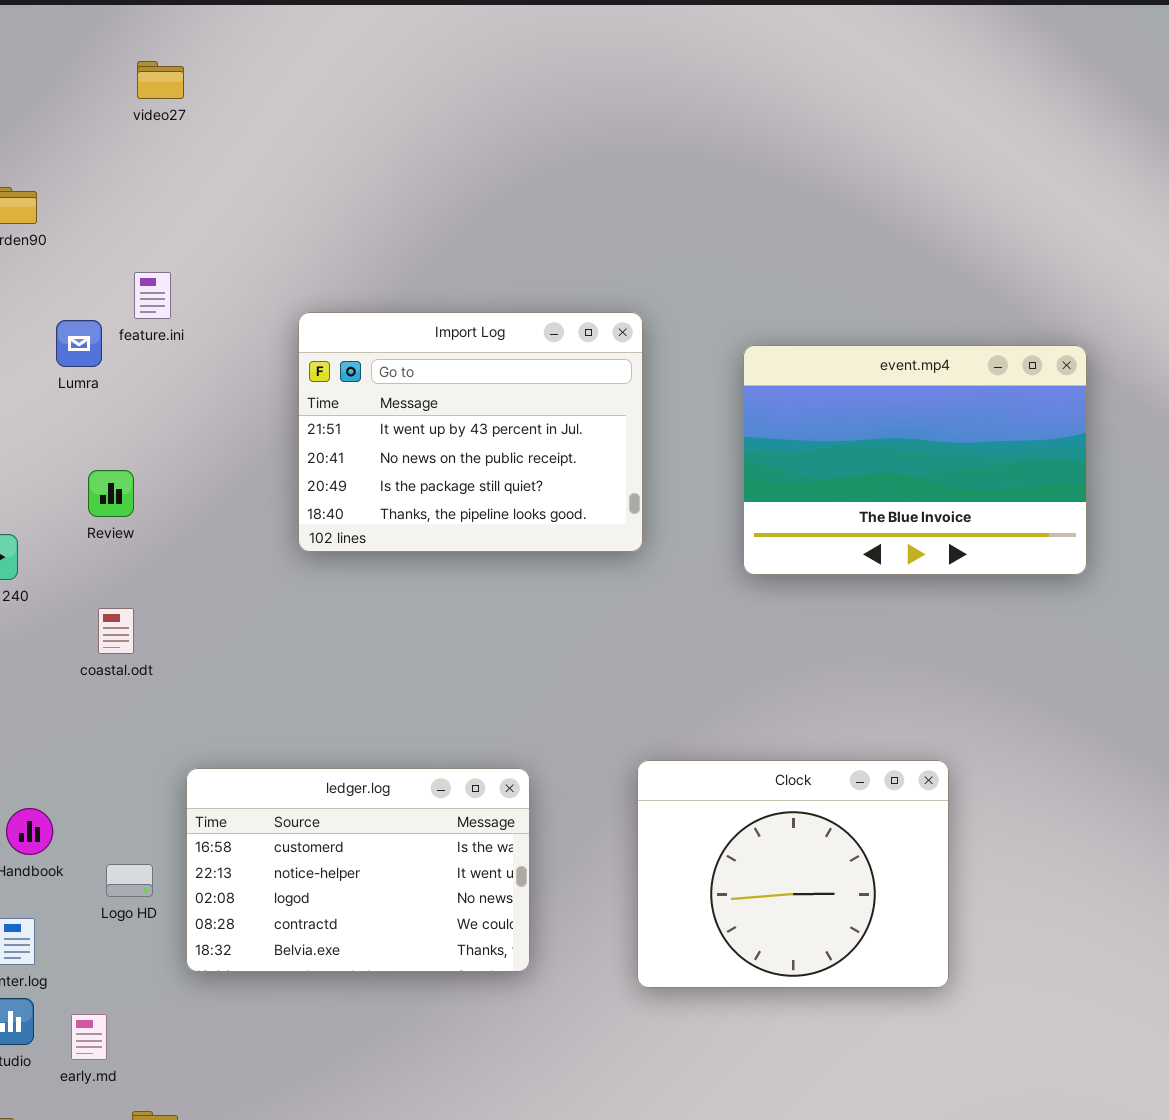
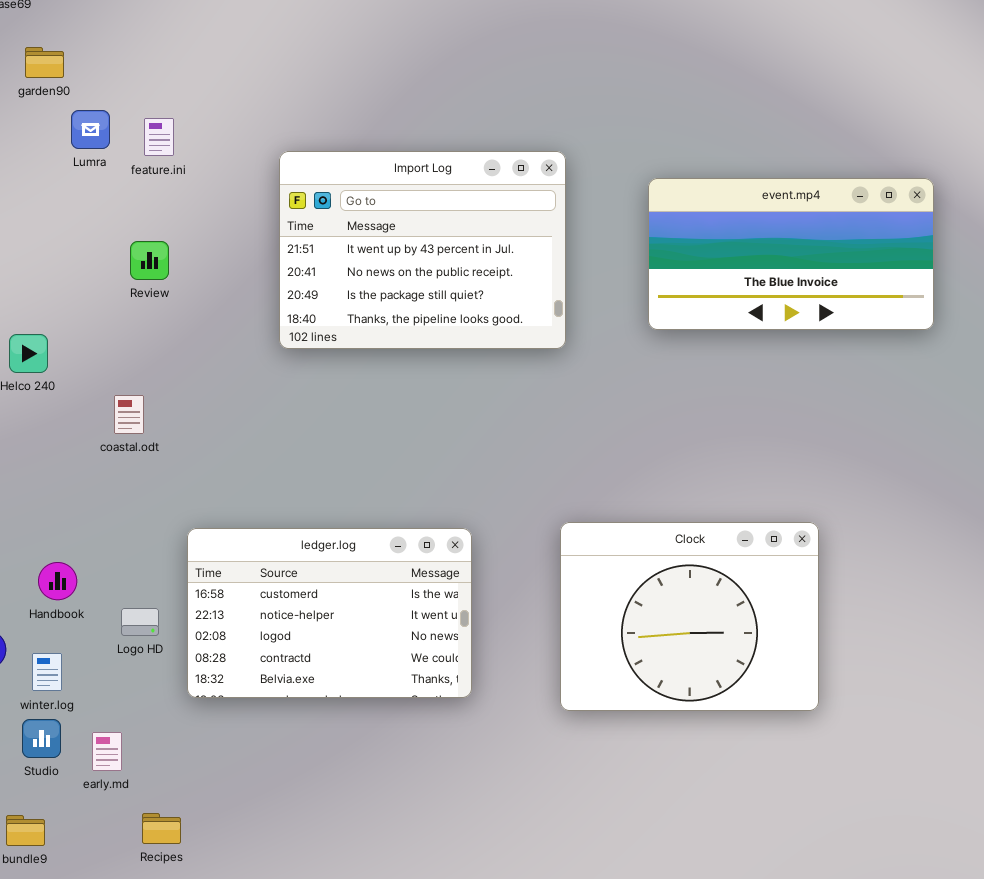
Lumra: [56,320,102,367] -> [71,110,110,149], moved
event.mp4: [743,345,1087,575] -> [648,178,934,330], resized
Review: [88,470,134,517] -> [130,241,169,280], moved

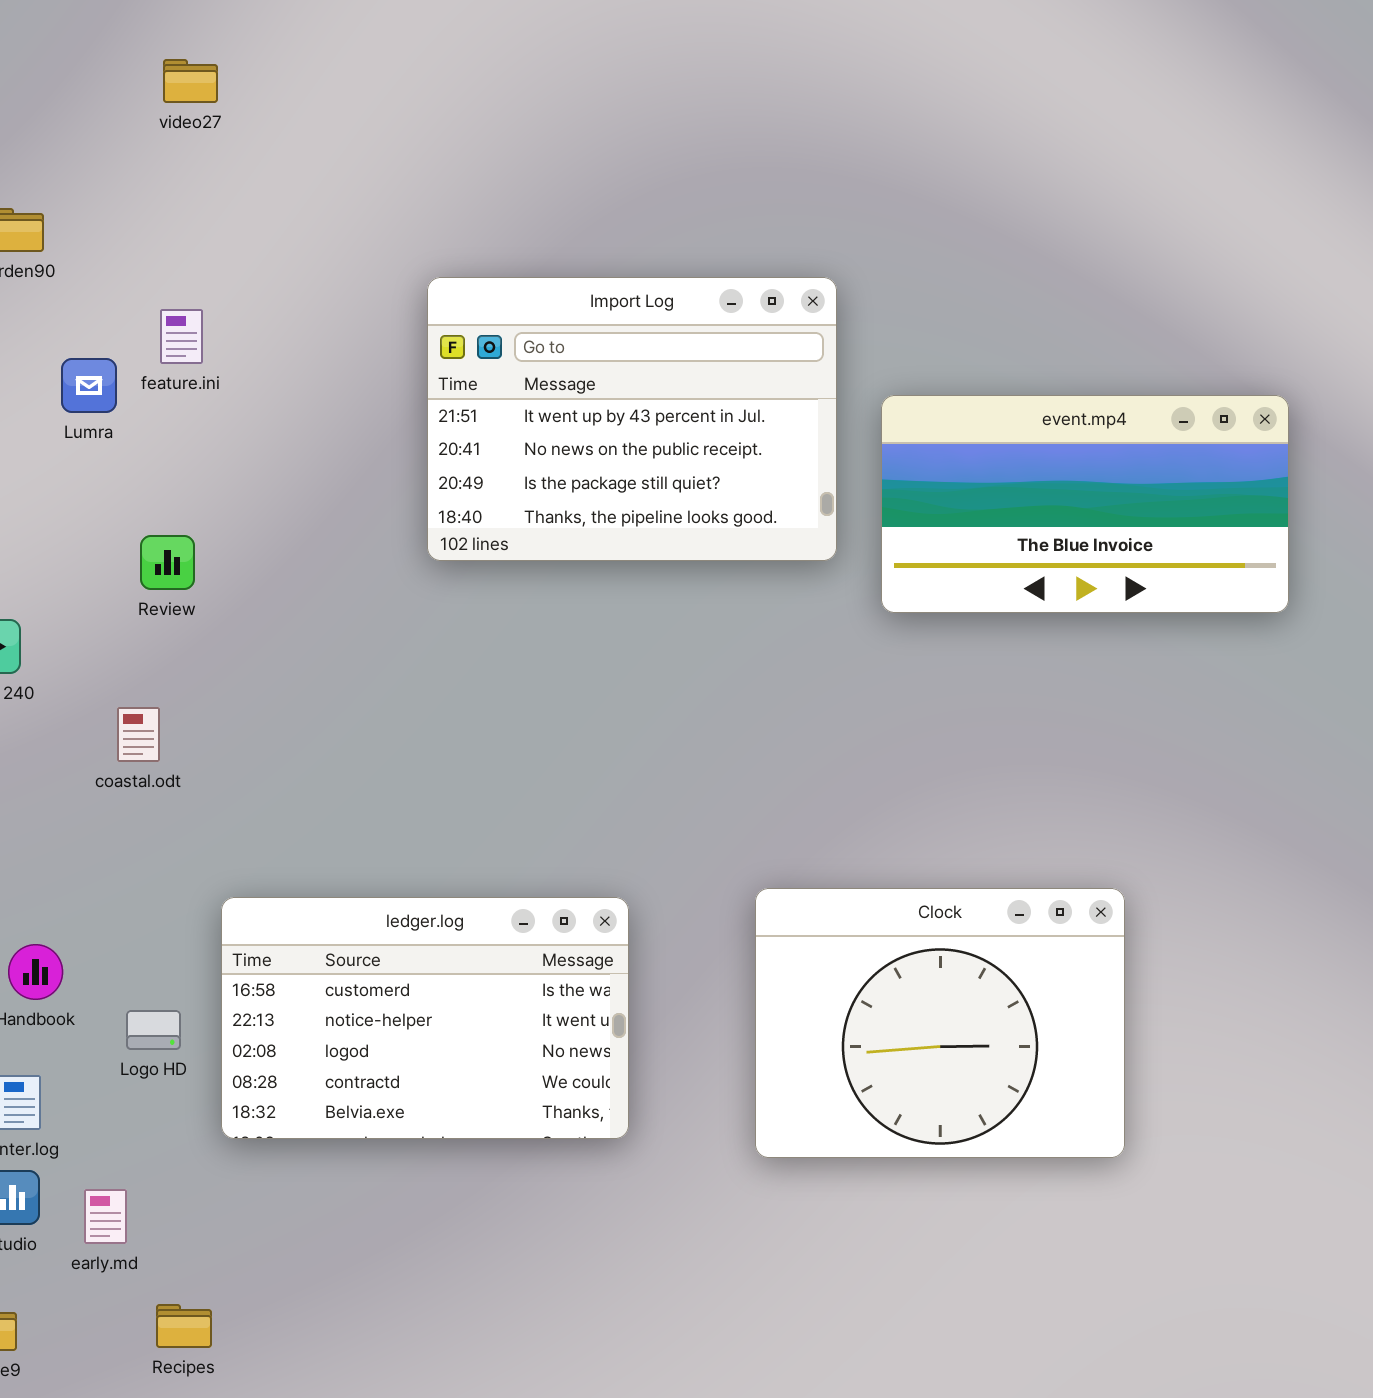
Lumra: [71,110,110,149] -> [61,358,117,413], moved
Import Log: [279,151,566,349] -> [427,277,837,561], moved
Review: [130,241,169,280] -> [140,535,195,590], moved

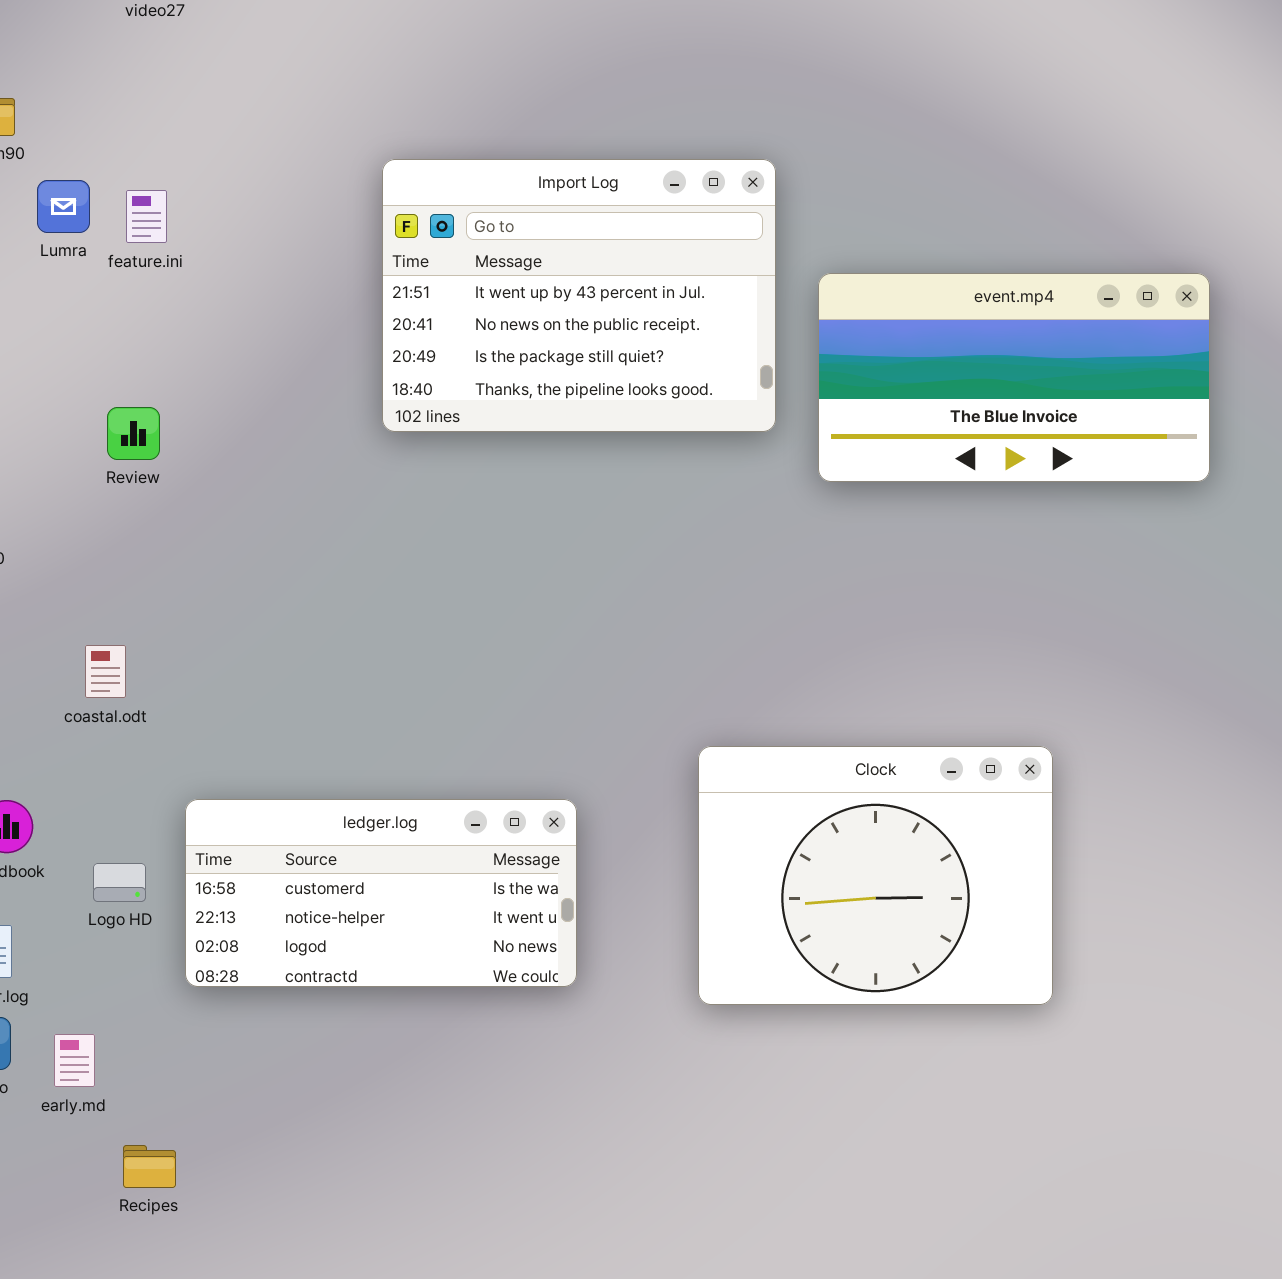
Lumra: [61,358,117,413] -> [37,180,90,233], moved
coastal.odt: [117,707,160,762] -> [85,645,126,698], moved
ledger.log: [221,897,629,1139] -> [185,799,577,987], resized

